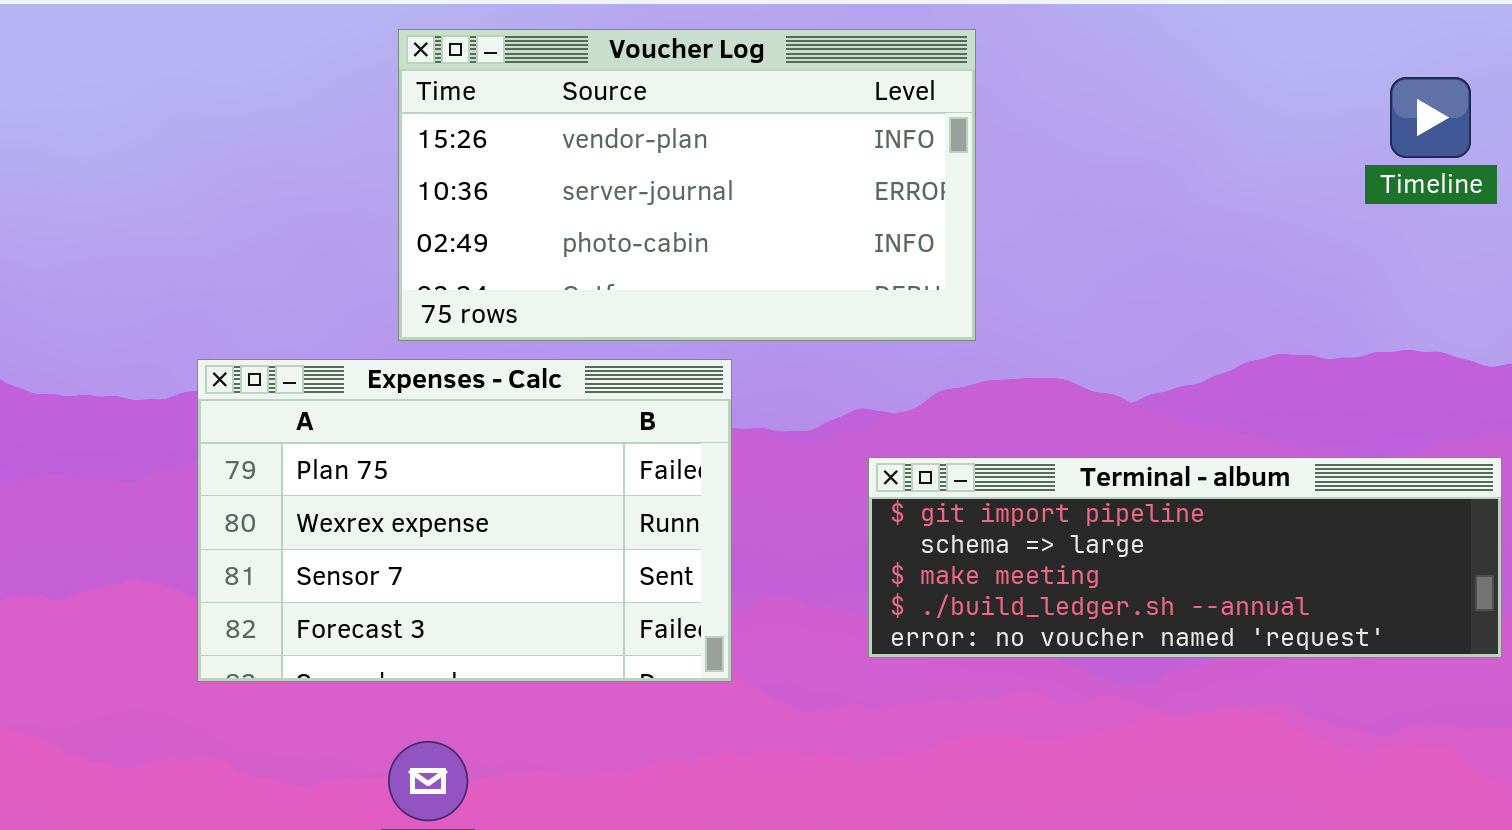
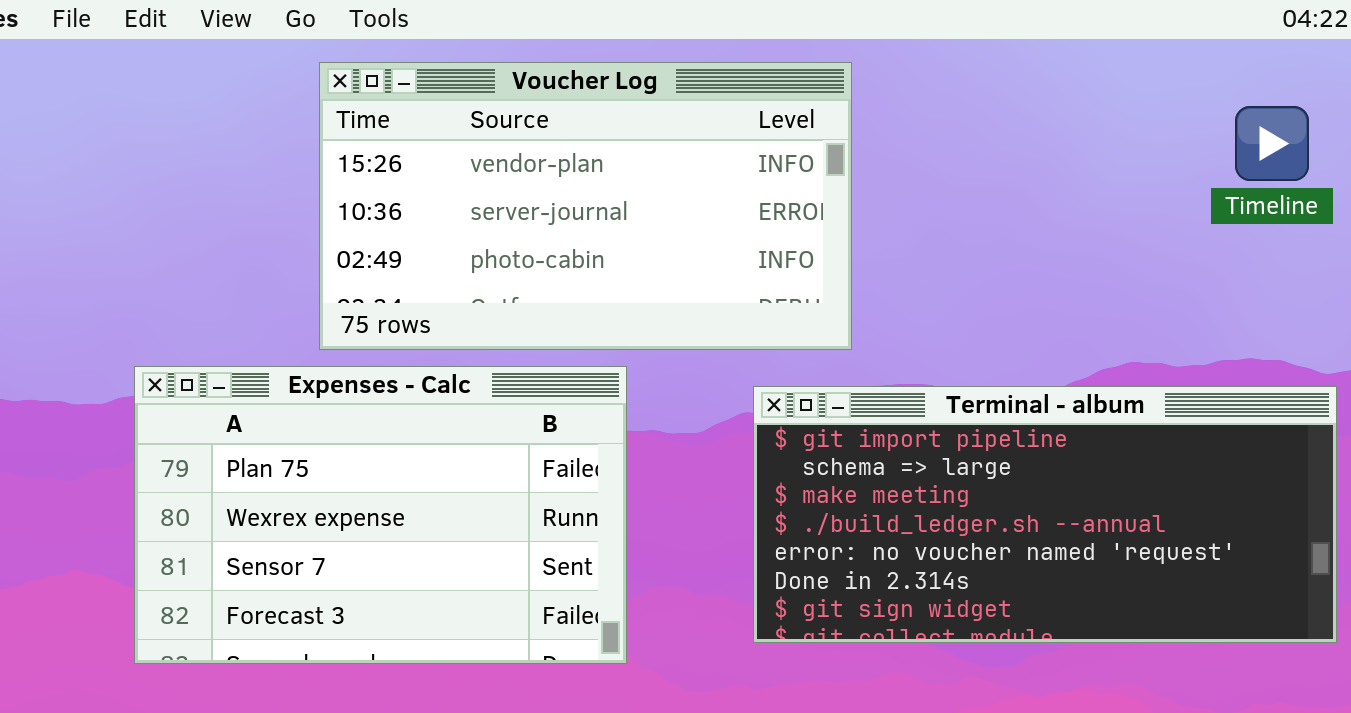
Terminal - album: [868,457,1502,658] -> [753,386,1337,643], resized

